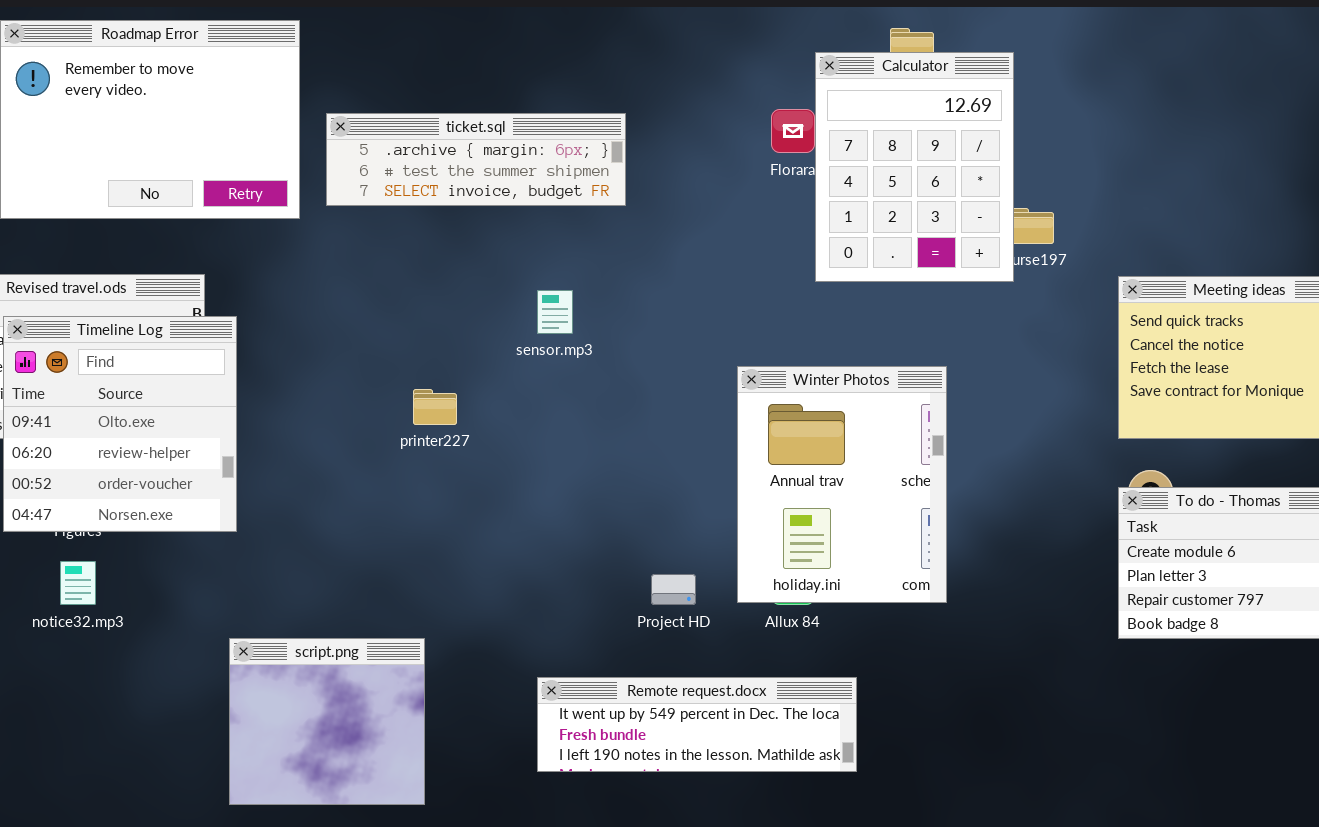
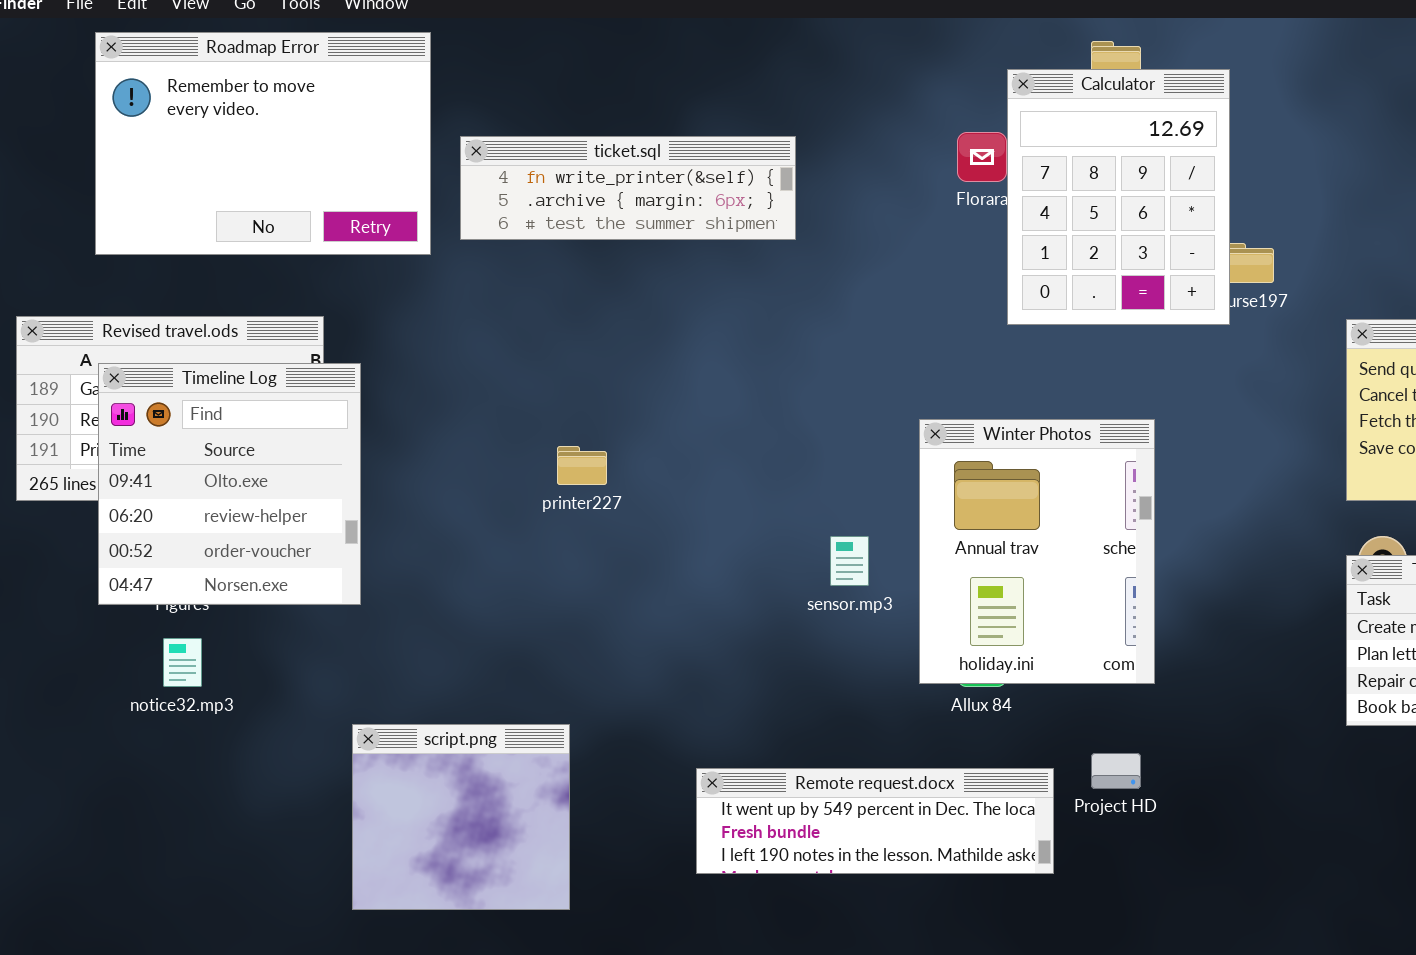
ticket.sql: [326,113,626,206] -> [460,136,796,240], scrolled up 1 row
sensor.mp3: [537,290,573,334] -> [830,536,869,586], moved
Project HD: [651,574,696,605] -> [1091,753,1141,789], moved

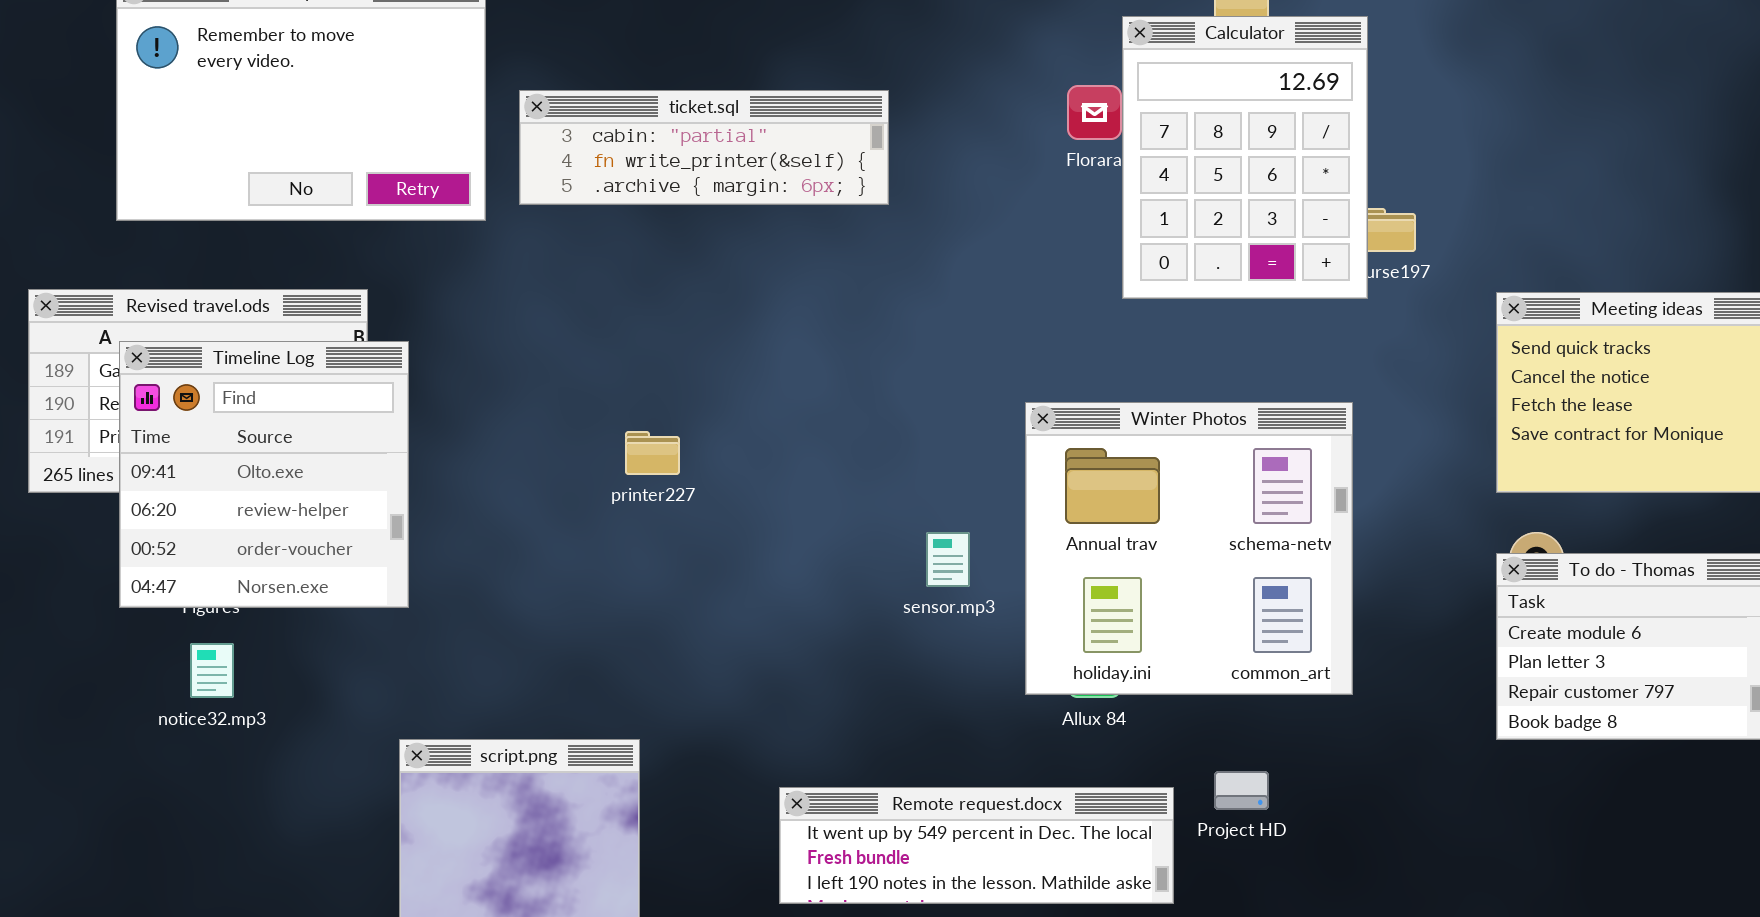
ticket.sql: [460,136,796,240] -> [519,90,889,205], scrolled up 1 row
Winter Photos: [919,419,1155,684] -> [1025,402,1353,695], resized

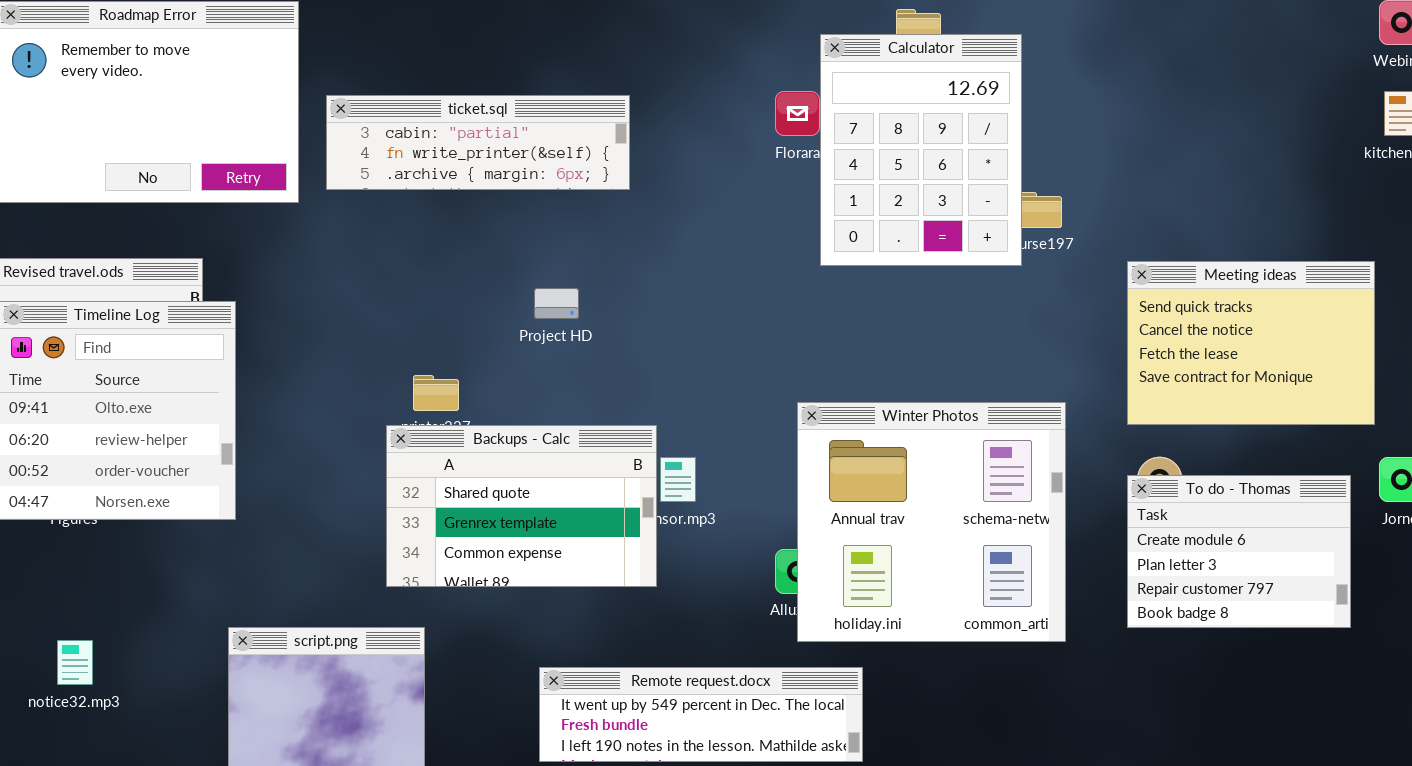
Winter Photos: [1025,402,1353,695] -> [797,402,1066,642], moved
Backups - Calc: none -> [386,425,657,587], opened
notice32.mp3: [190,643,234,698] -> [57,640,93,685], moved
Project HD: [1214,771,1269,810] -> [534,288,579,319], moved

